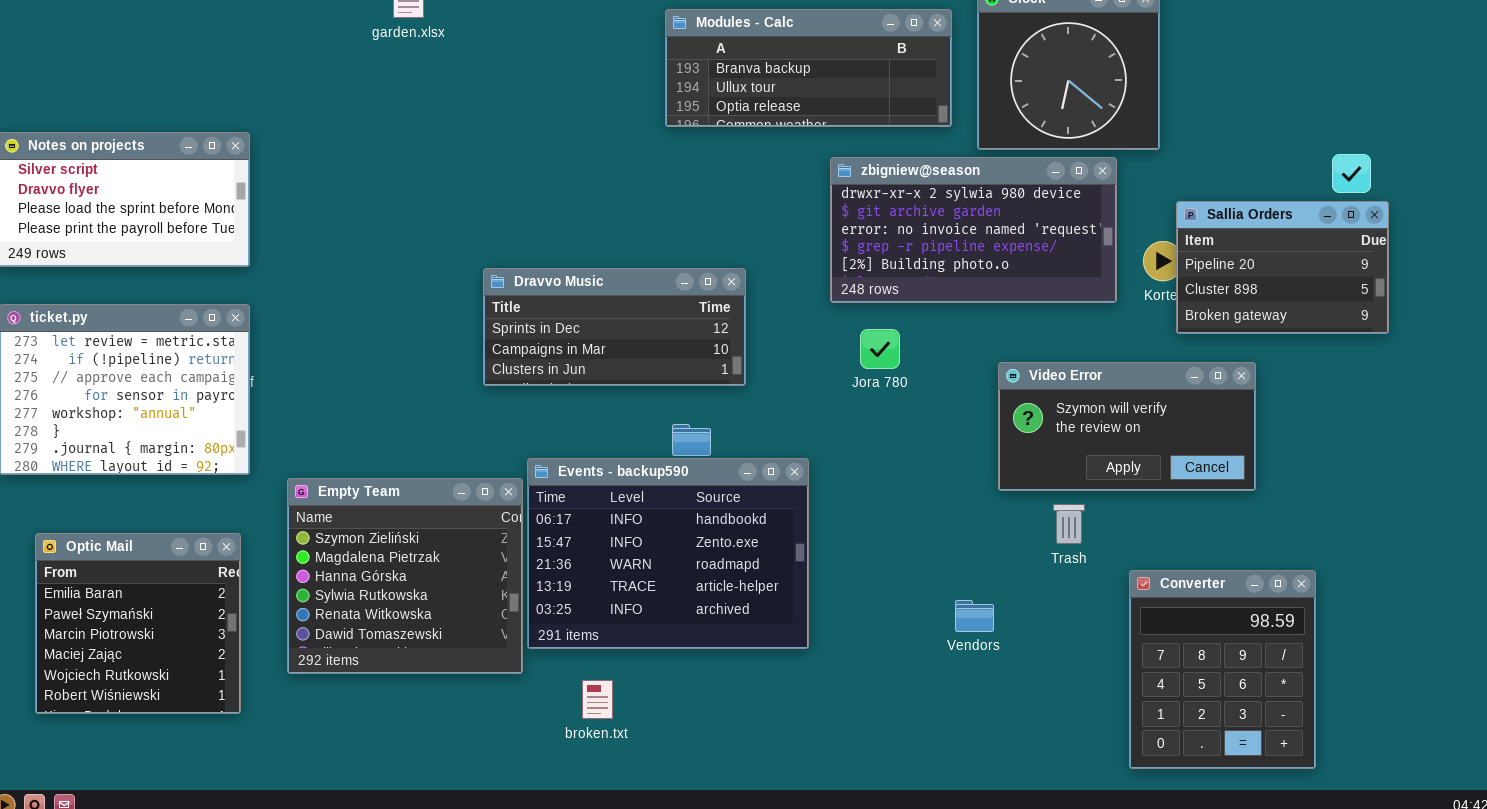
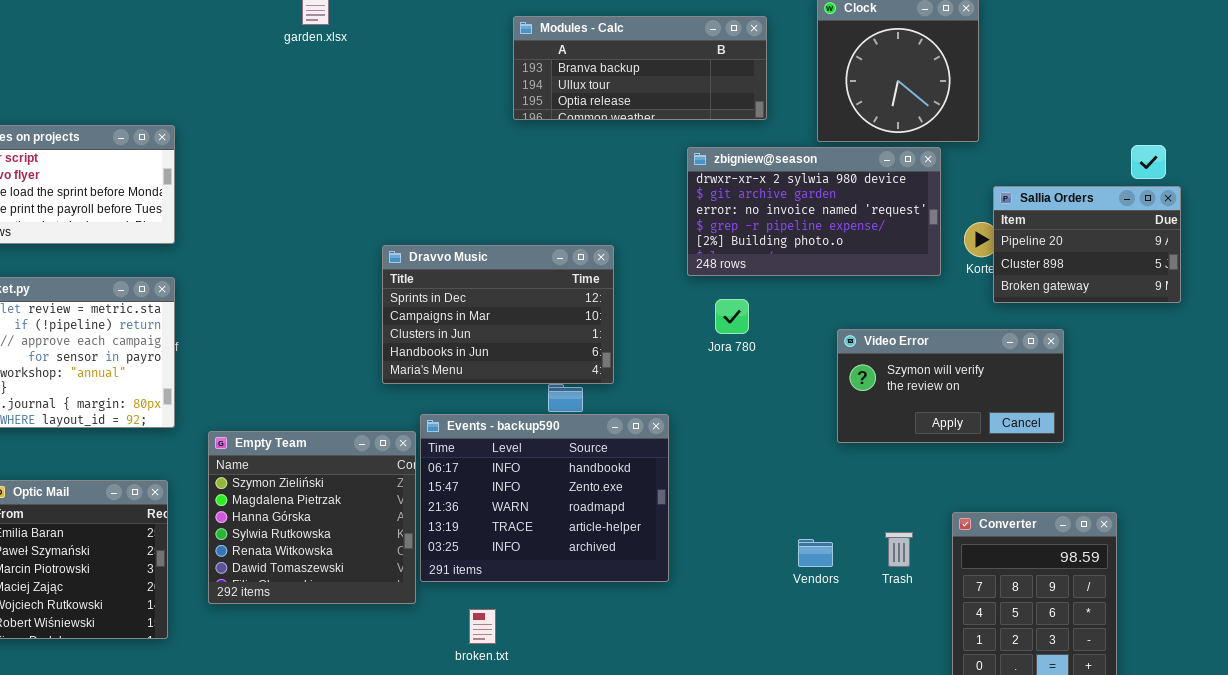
Modules - Calc: [665,9,952,127] -> [513,16,767,120], moved
Dravvo Music: [483,268,746,386] -> [382,245,614,384], resized
Trash: [1053,504,1085,544] -> [885,532,913,567], moved

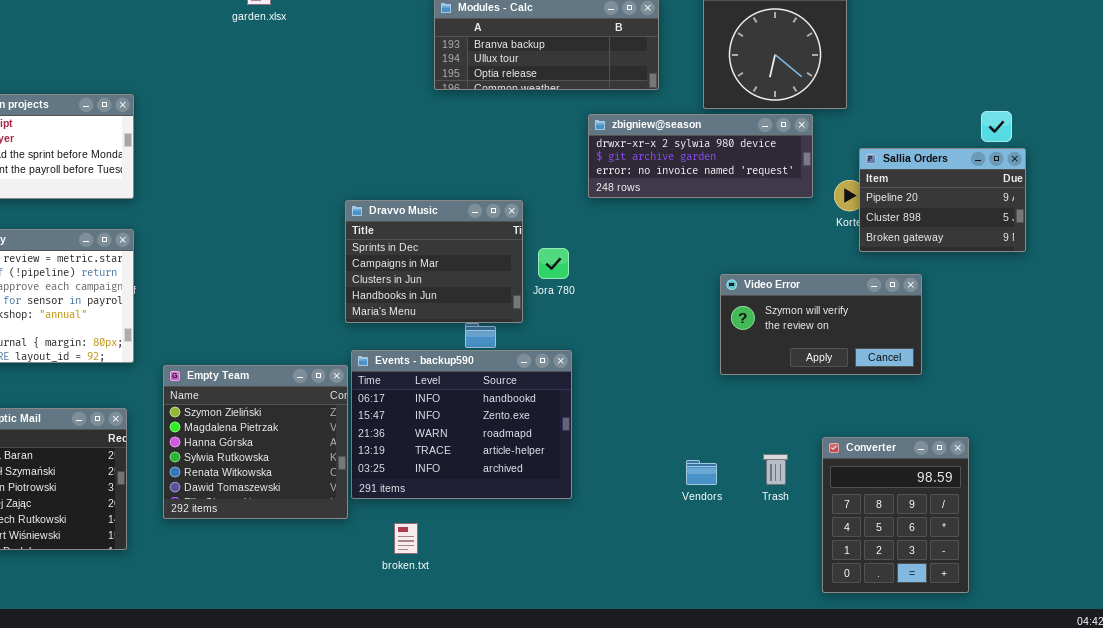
zbigniew@season: [687,147,941,276] -> [588,114,813,198], resized
Dravvo Music: [382,245,614,384] -> [345,200,523,323], resized
Jora 780: [715,299,749,334] -> [538,248,569,279], moved

